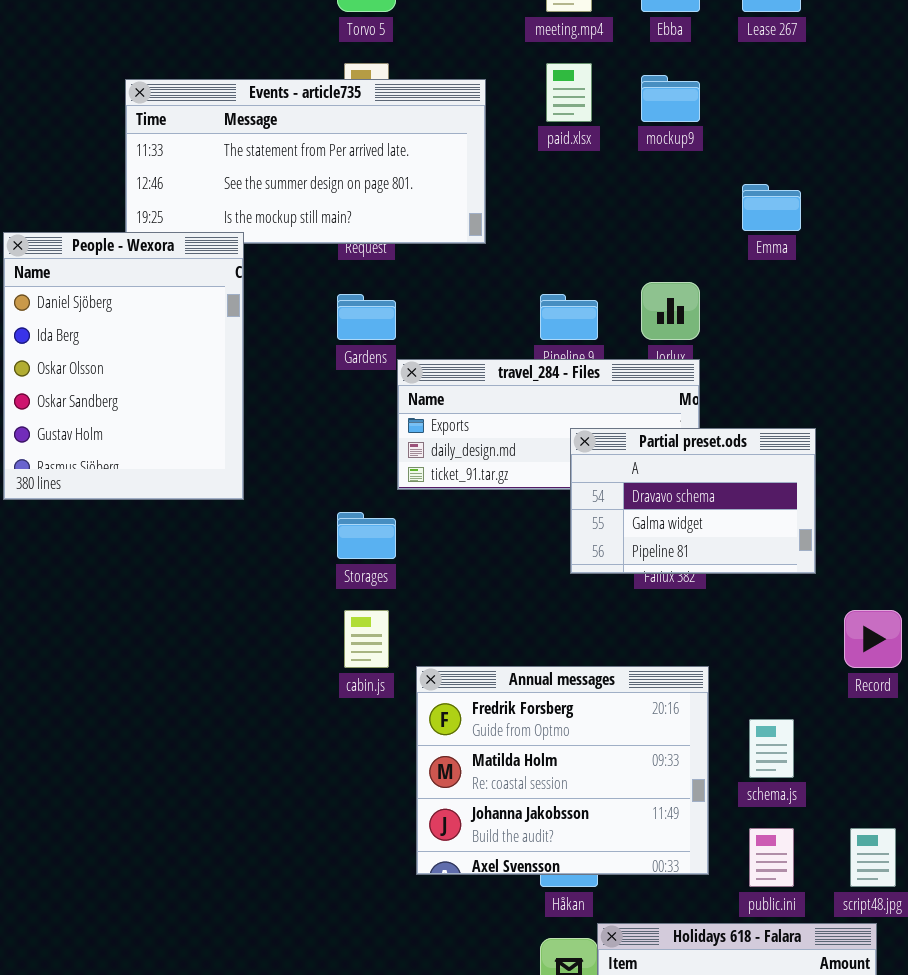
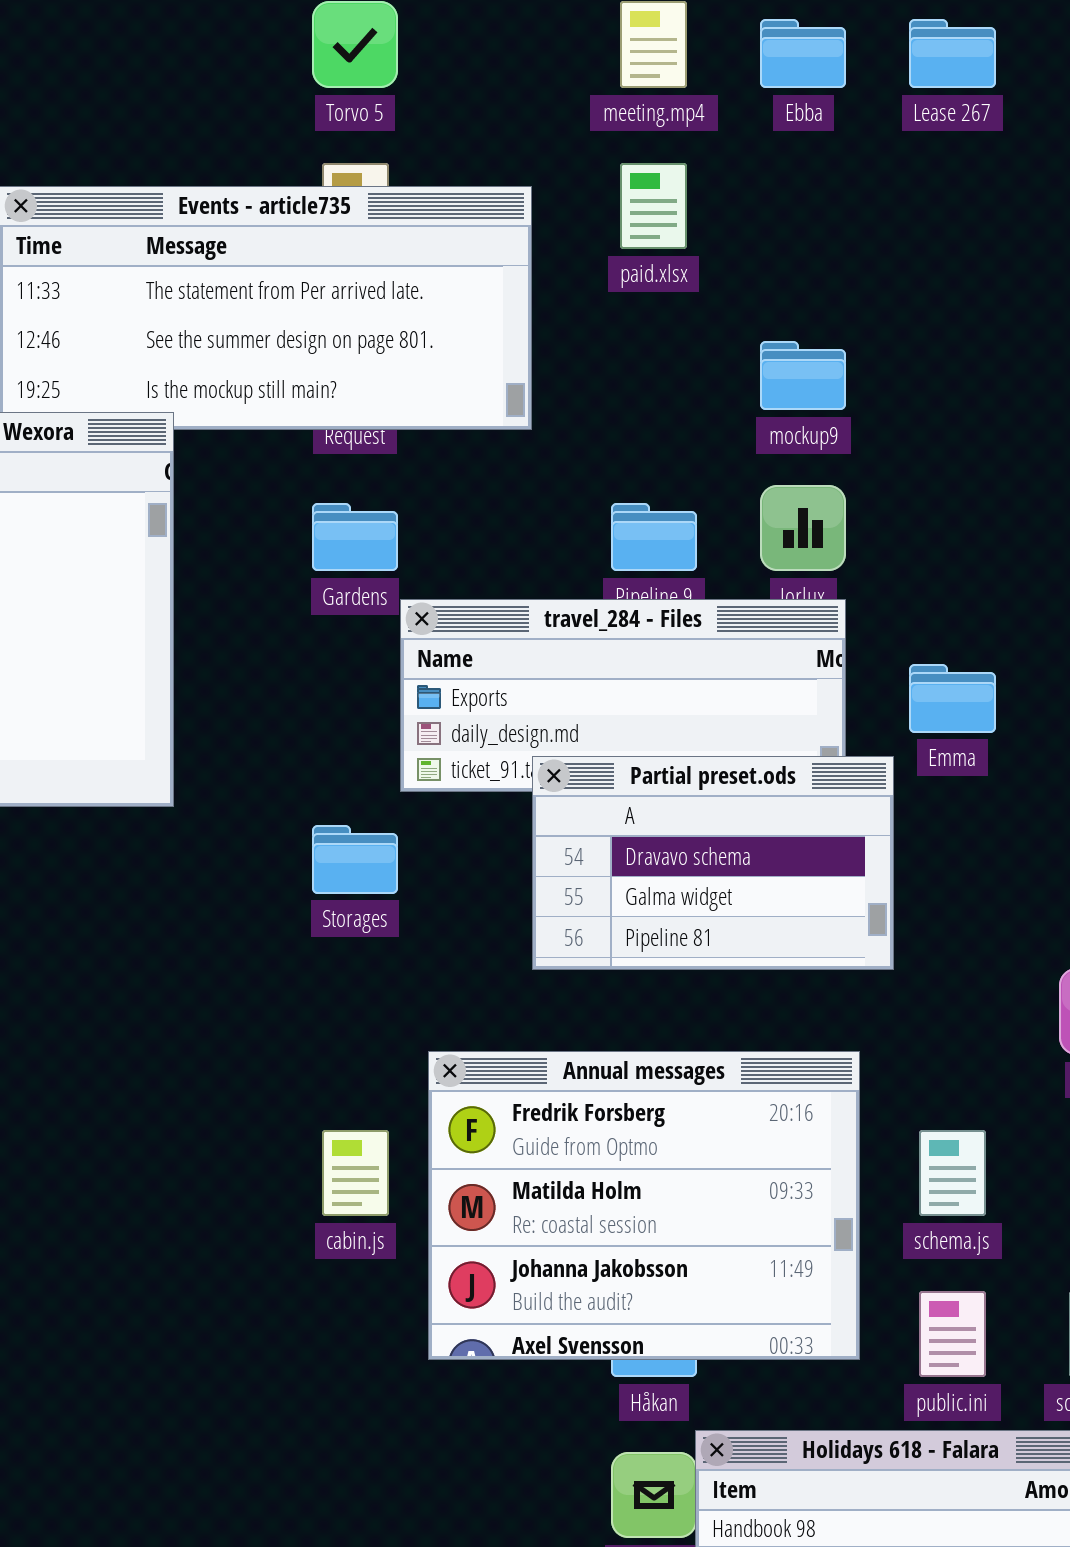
mockup9: [641,75,700,122] -> [760,341,846,410], moved
Emma: [742,184,801,231] -> [909,664,996,733], moved
Partial preset.ods: [570,428,816,574] -> [532,756,894,970], moved
cabin.js: [344,610,389,668] -> [322,1130,389,1216], moved

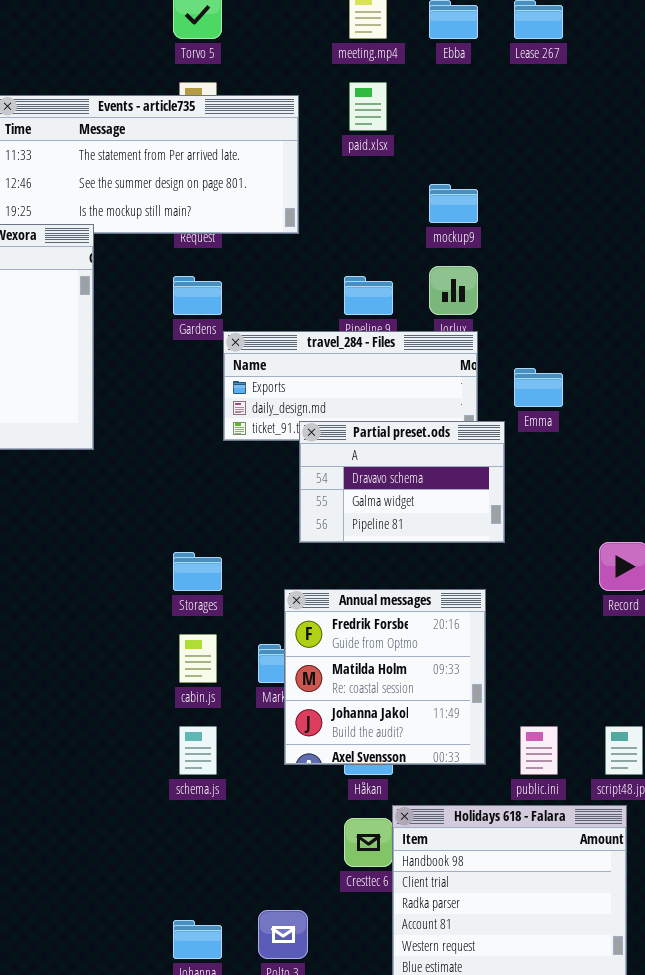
Storages: [312,825,398,894] -> [173,552,222,591], moved
Annual messages: [428,1051,860,1360] -> [284,589,486,765], resized
schema.js: [919,1130,986,1216] -> [179,726,217,775], moved

